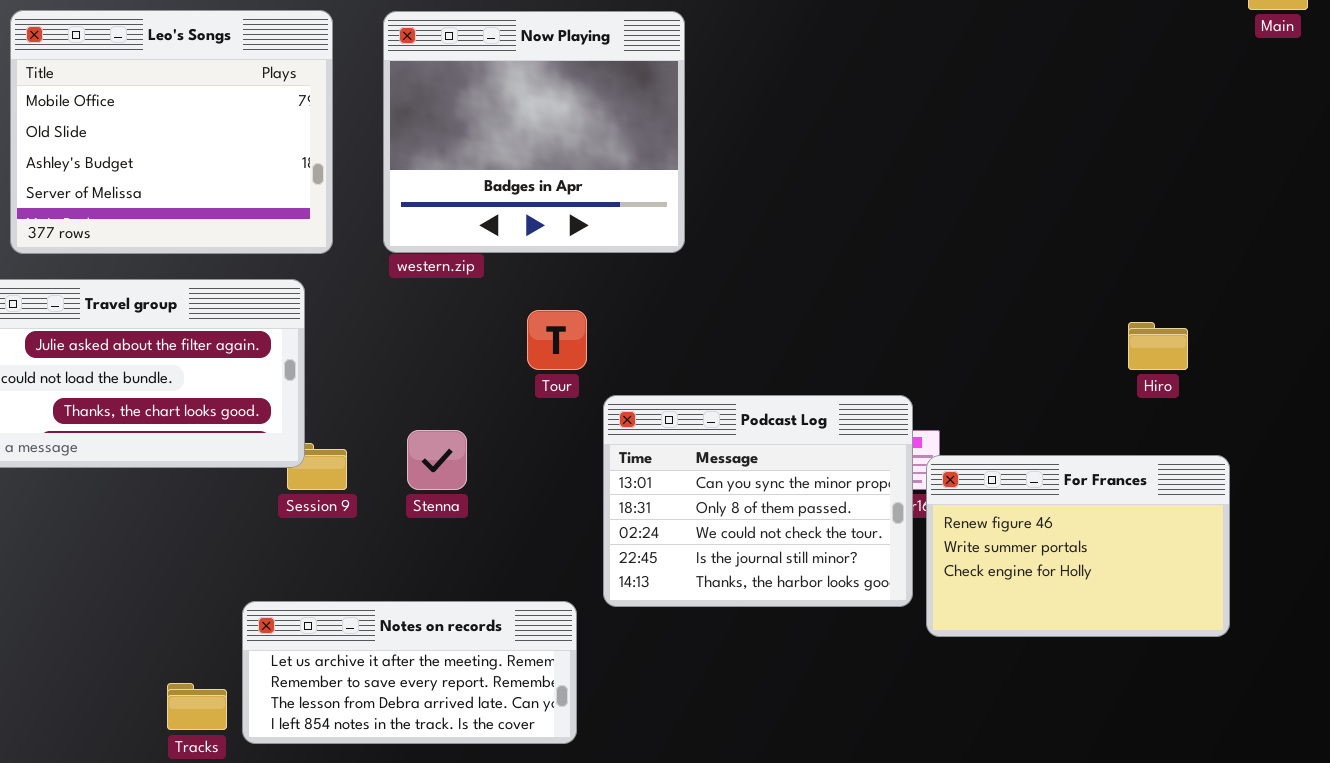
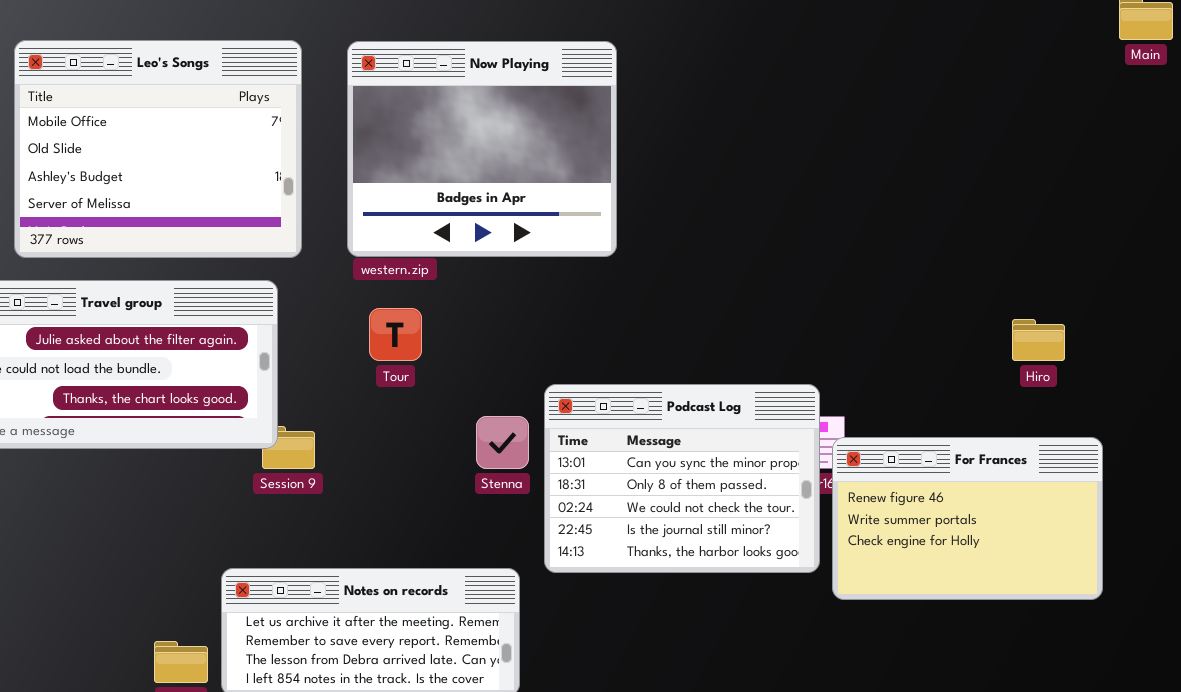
Tour: [527,310,587,370] -> [369,308,422,361], moved
Stenna: [407,430,467,490] -> [476,416,529,469], moved

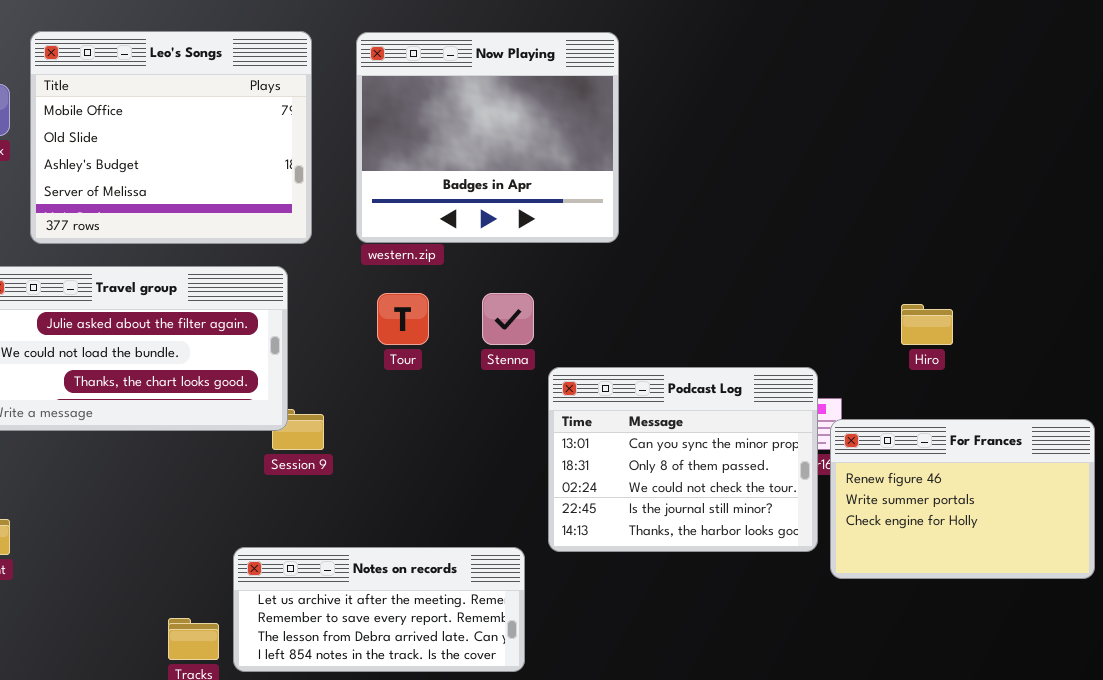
Hiro: [1012,319,1065,361] -> [901,304,953,345], moved
Stenna: [476,416,529,469] -> [482,293,534,345], moved

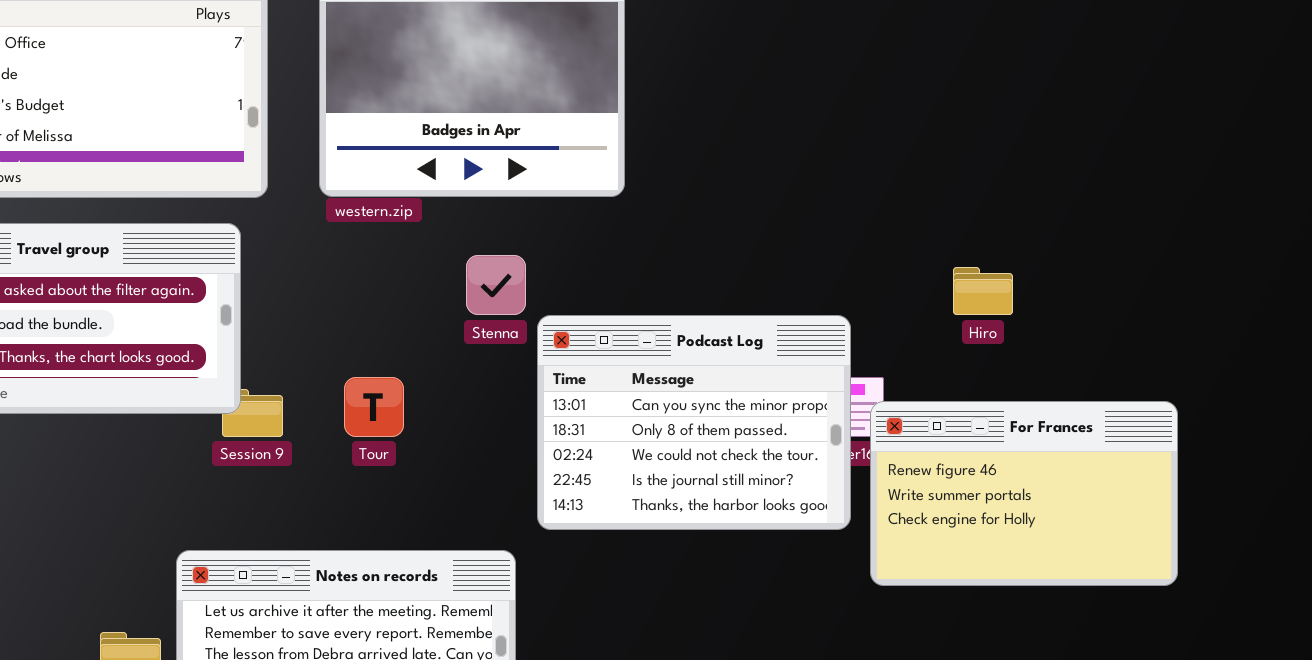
Tour: [377,293,429,345] -> [344,377,404,437], moved
Podcast Log: [548,367,818,552] -> [537,315,851,530], moved

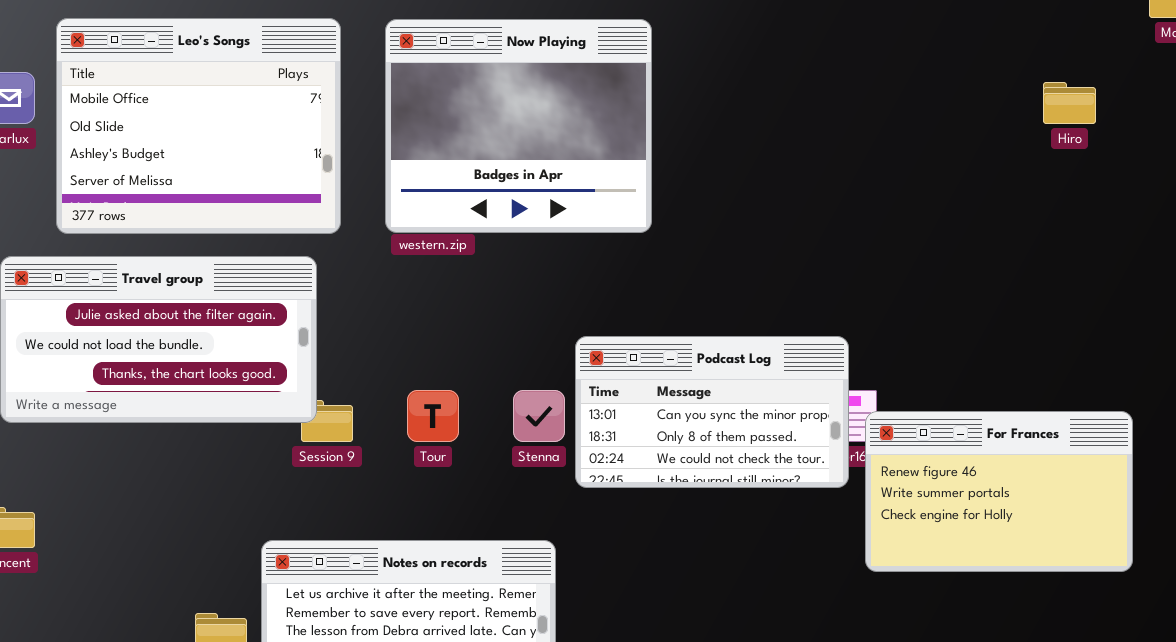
Stenna: [466,255,526,315] -> [513,390,565,442], moved
Hiro: [953,267,1013,315] -> [1043,82,1096,124], moved
Podcast Log: [537,315,851,530] -> [575,336,849,488], resized

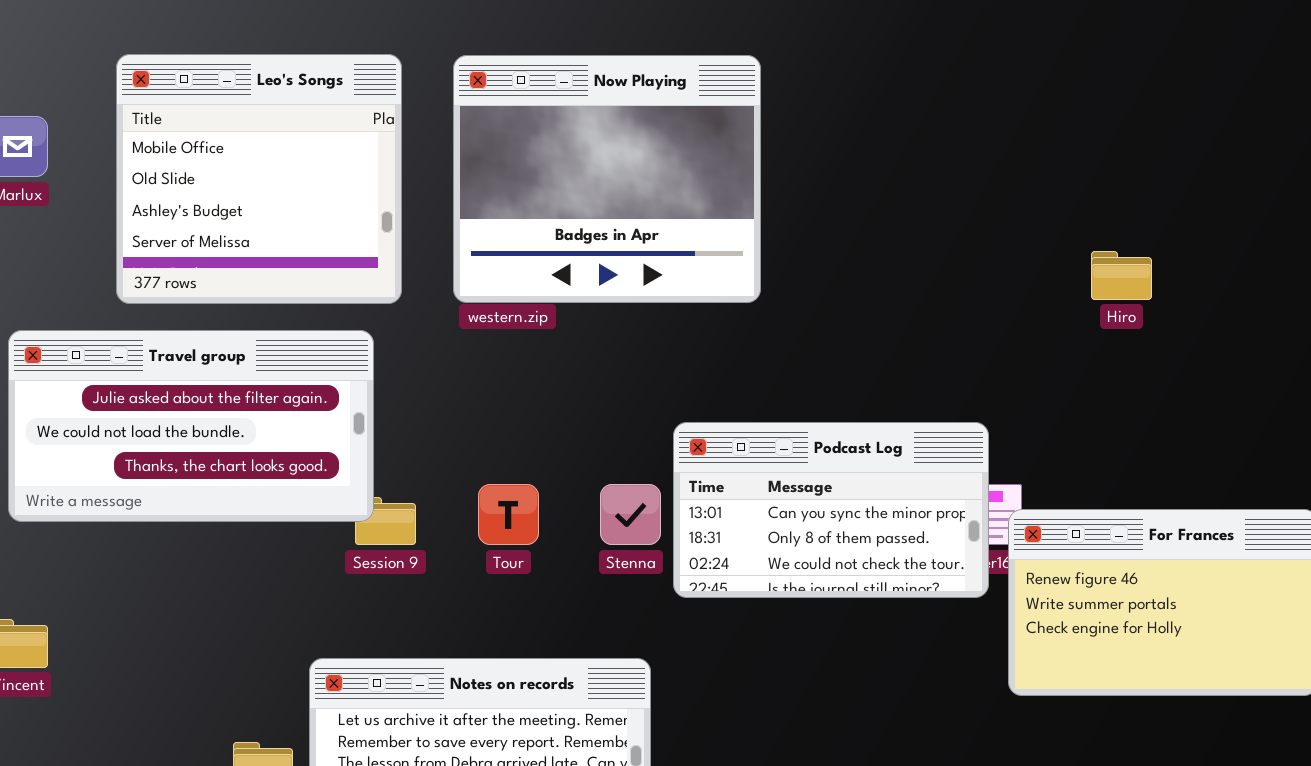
Leo's Songs: [56,18,341,234] -> [116,54,402,304], resized
Hiro: [1043,82,1096,124] -> [1091,251,1152,300], moved

